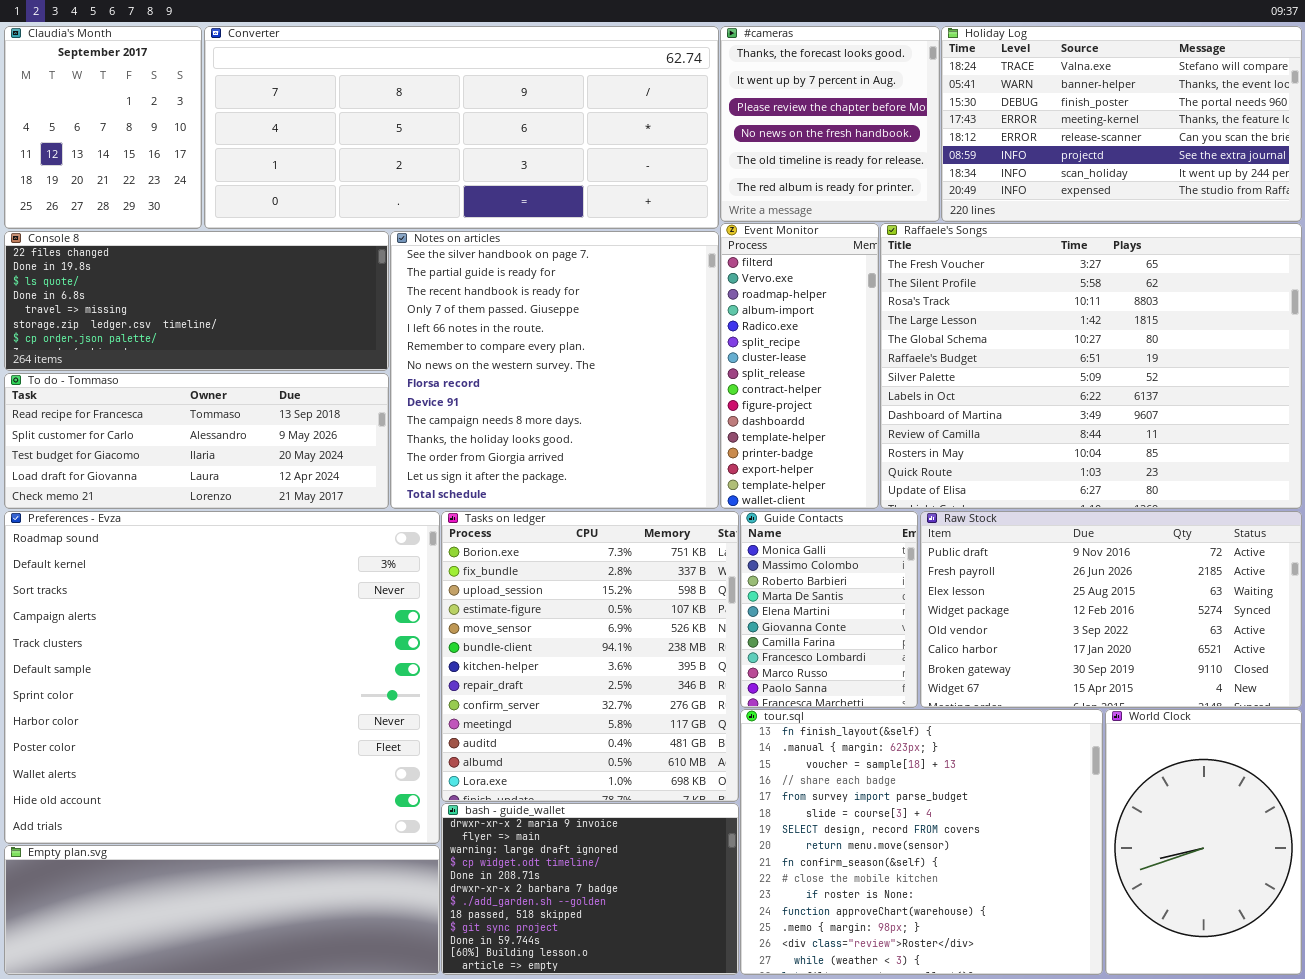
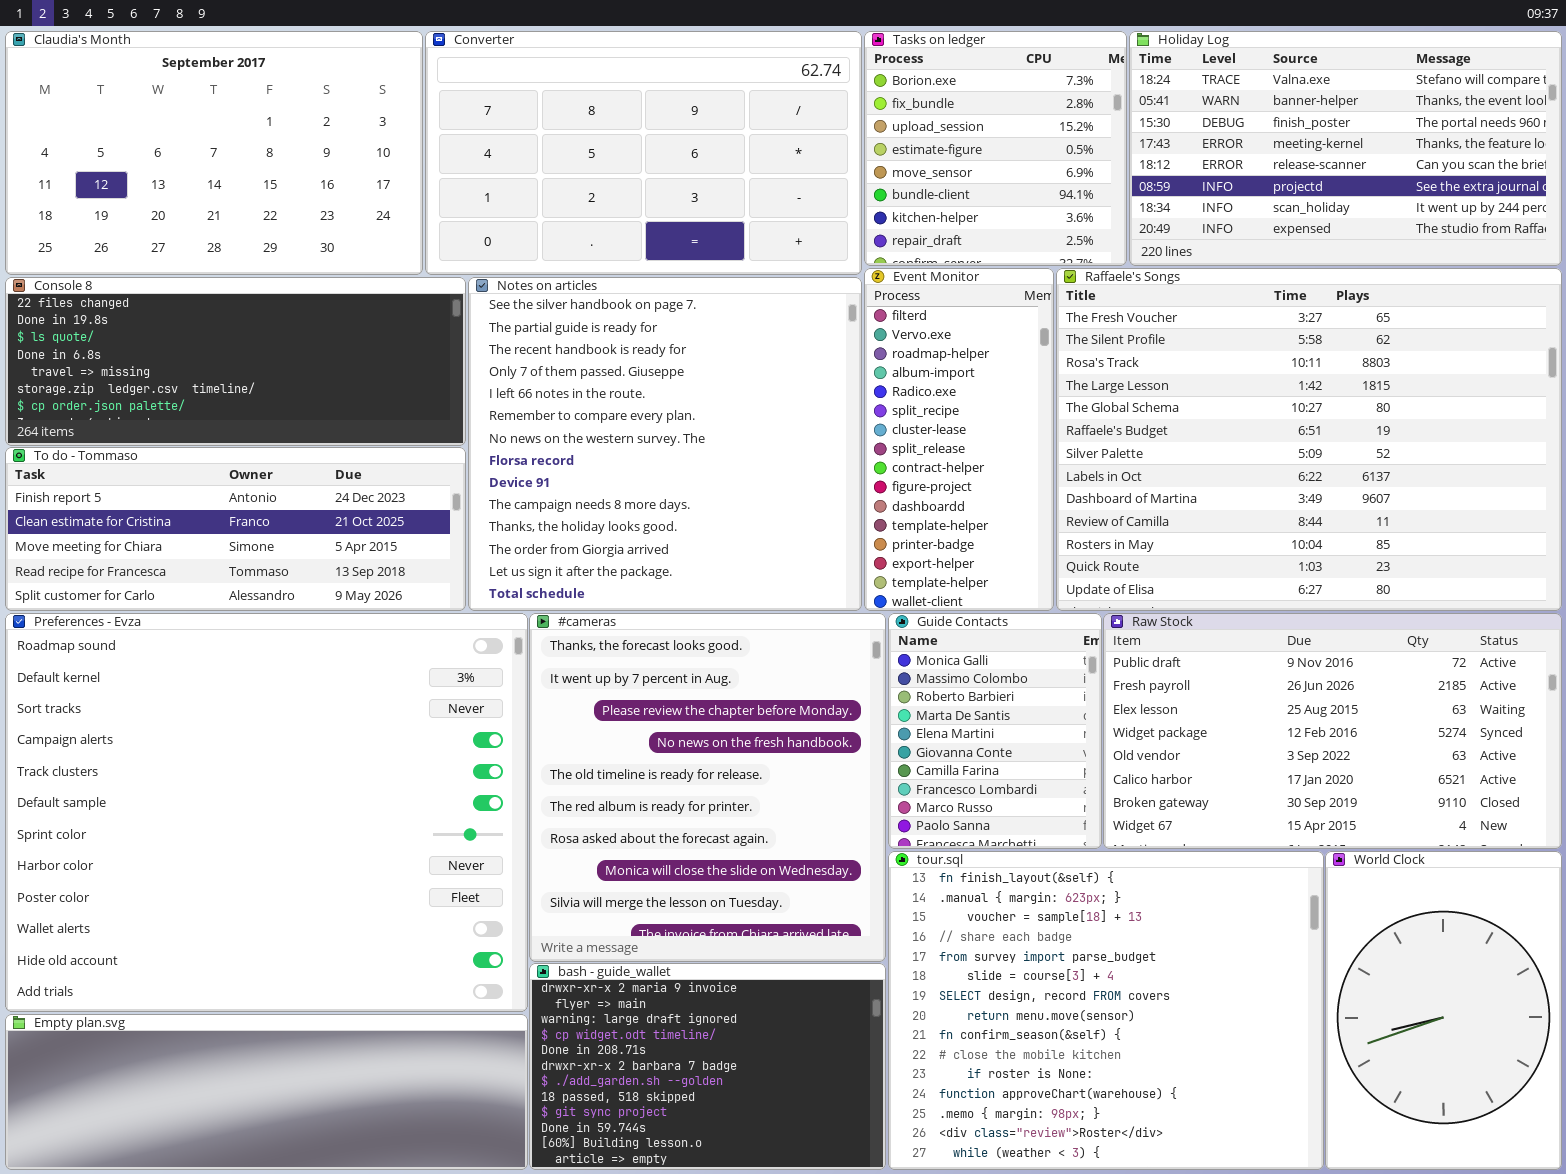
Claudia's Month: [4,26,202,229] -> [5,31,423,275], resized
Converter: [204,26,719,229] -> [425,31,862,275], resized
#cameras: [720,26,940,222] -> [529,613,886,962], moved, resized
To do - Tommaso: [4,373,389,509] -> [5,447,466,611], scrolled up 3 rows
Tasks on ledger: [441,511,739,802] -> [864,31,1127,266], moved, resized

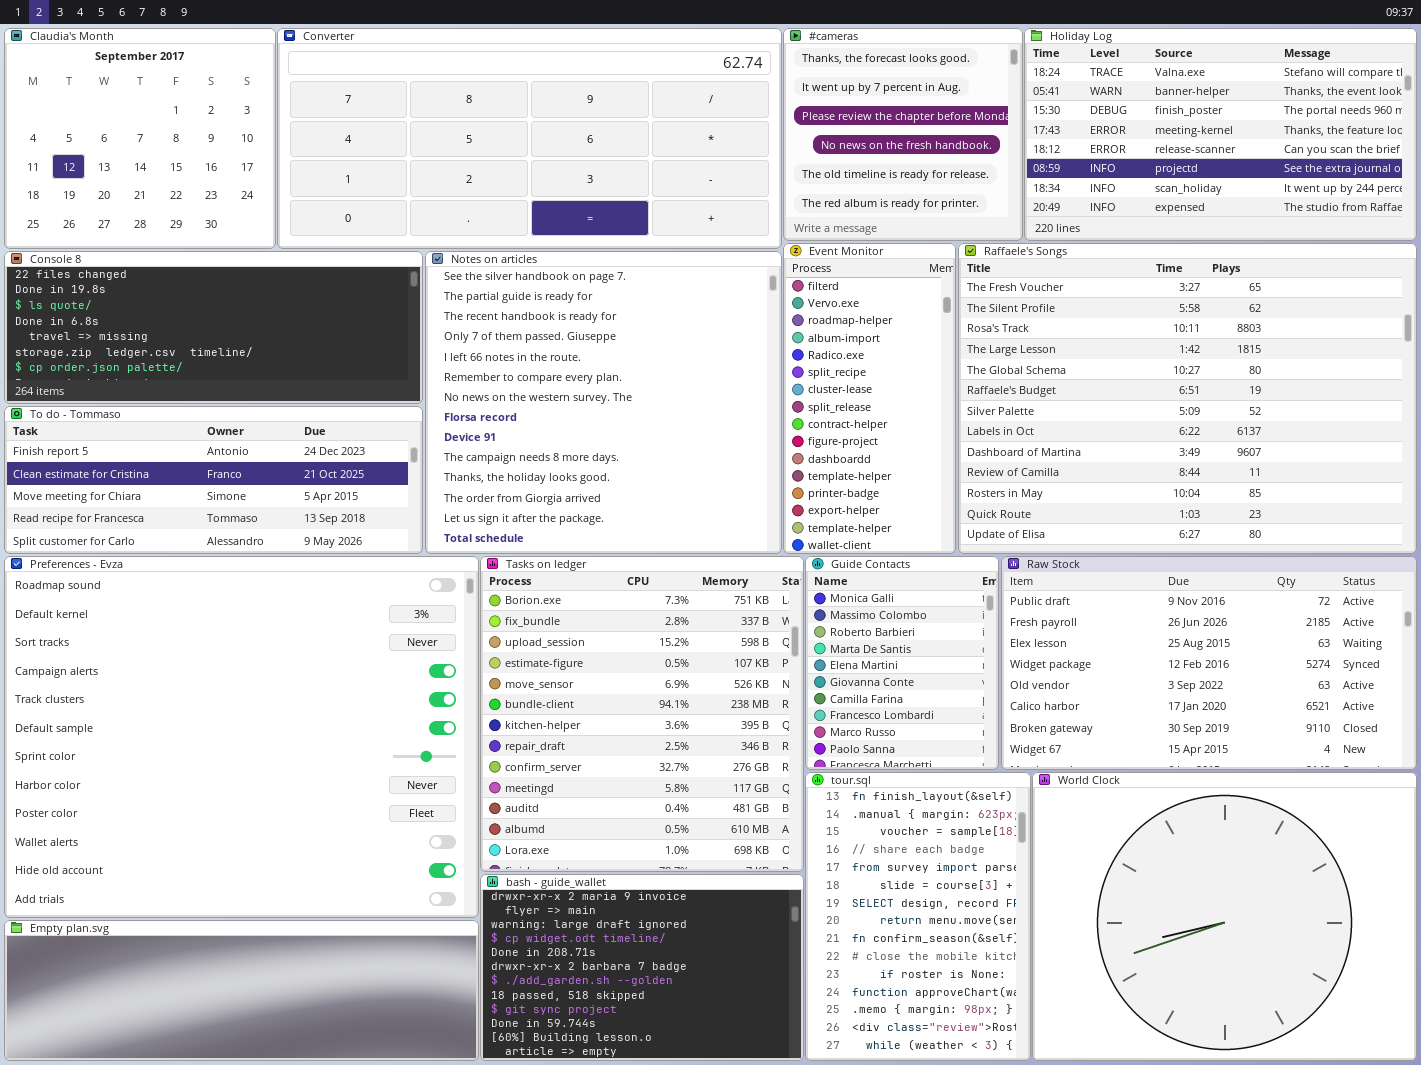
Claudia's Month: [5,31,423,275] -> [4,28,276,249], resized
Converter: [425,31,862,275] -> [277,28,782,249], resized
Tasks on ledger: [864,31,1127,266] -> [480,556,804,872], moved, resized
#cameras: [529,613,886,962] -> [783,28,1023,241], moved, resized
tour.sql: [888,851,1324,1170] -> [805,772,1031,1061], resized
World Clock: [1325,851,1562,1170] -> [1032,772,1417,1061], resized

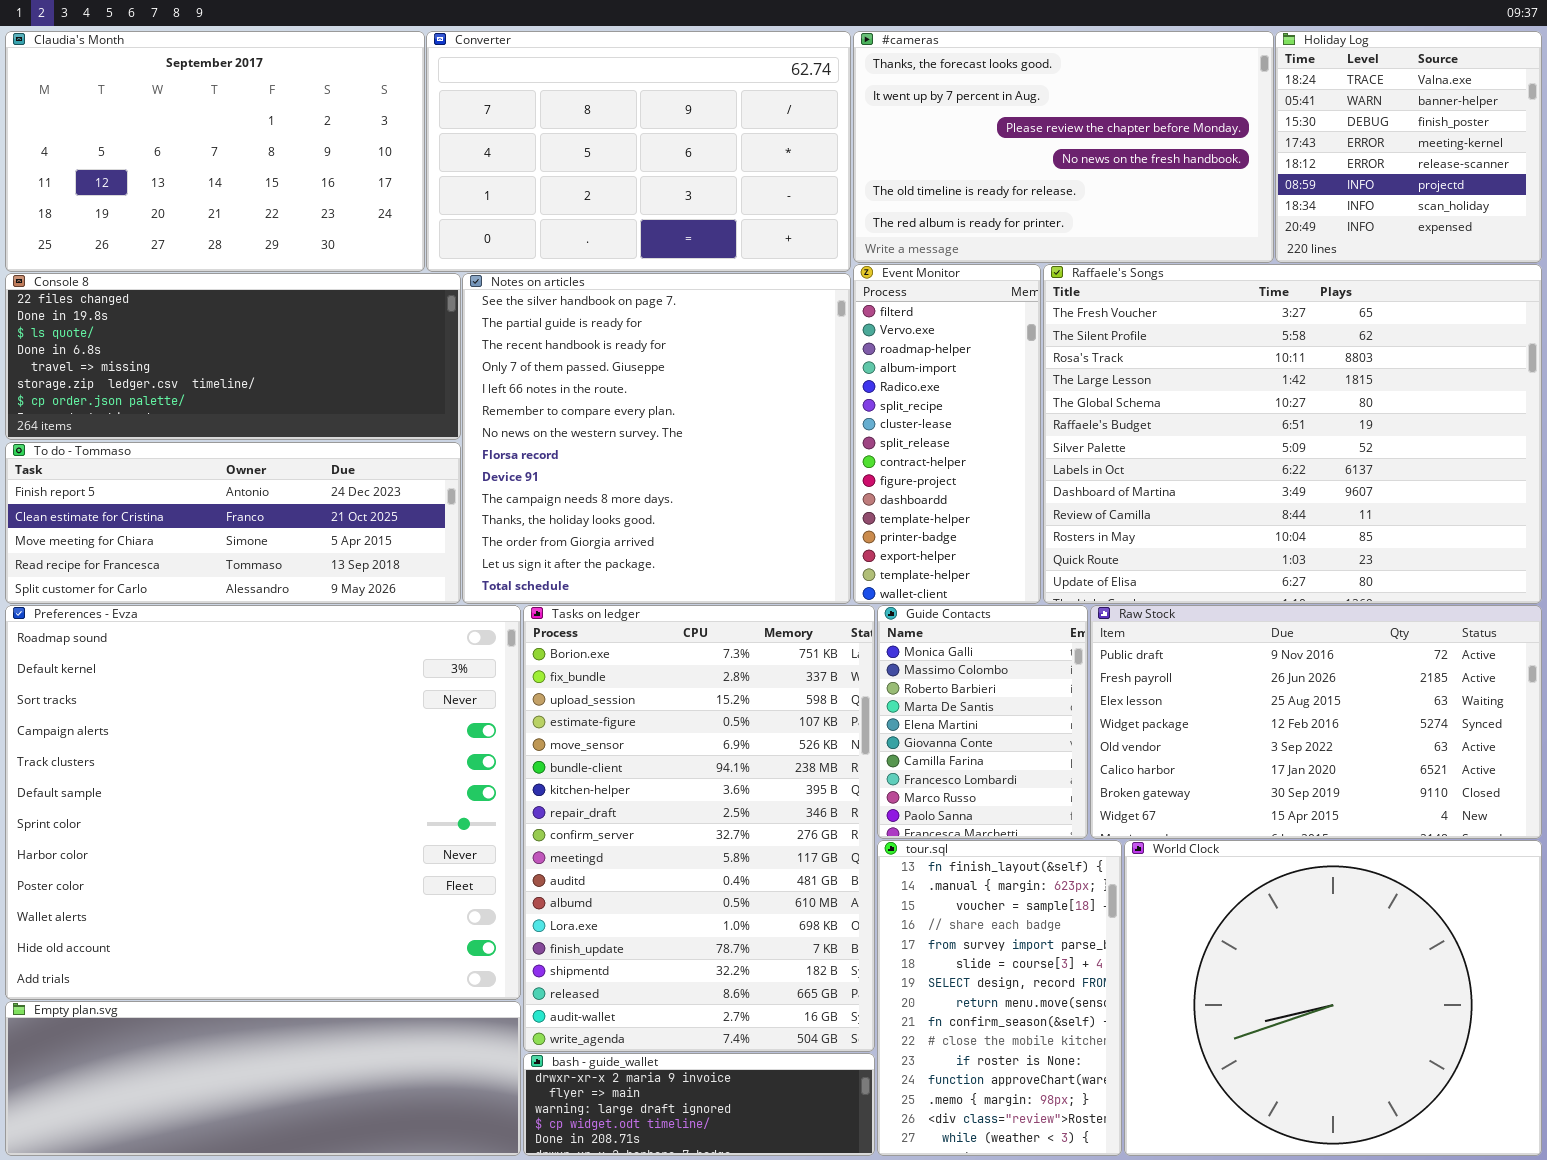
Claudia's Month: [4,28,276,249] -> [5,31,425,272], resized
Converter: [277,28,782,249] -> [426,31,851,272], resized
#cameras: [783,28,1023,241] -> [853,31,1274,263], resized
Holiday Log: [1024,28,1417,241] -> [1275,31,1542,263], resized
Tasks on ledger: [480,556,804,872] -> [523,605,875,1052], resized
bash - guide_wallet: [480,874,804,1061] -> [523,1053,875,1156], resized

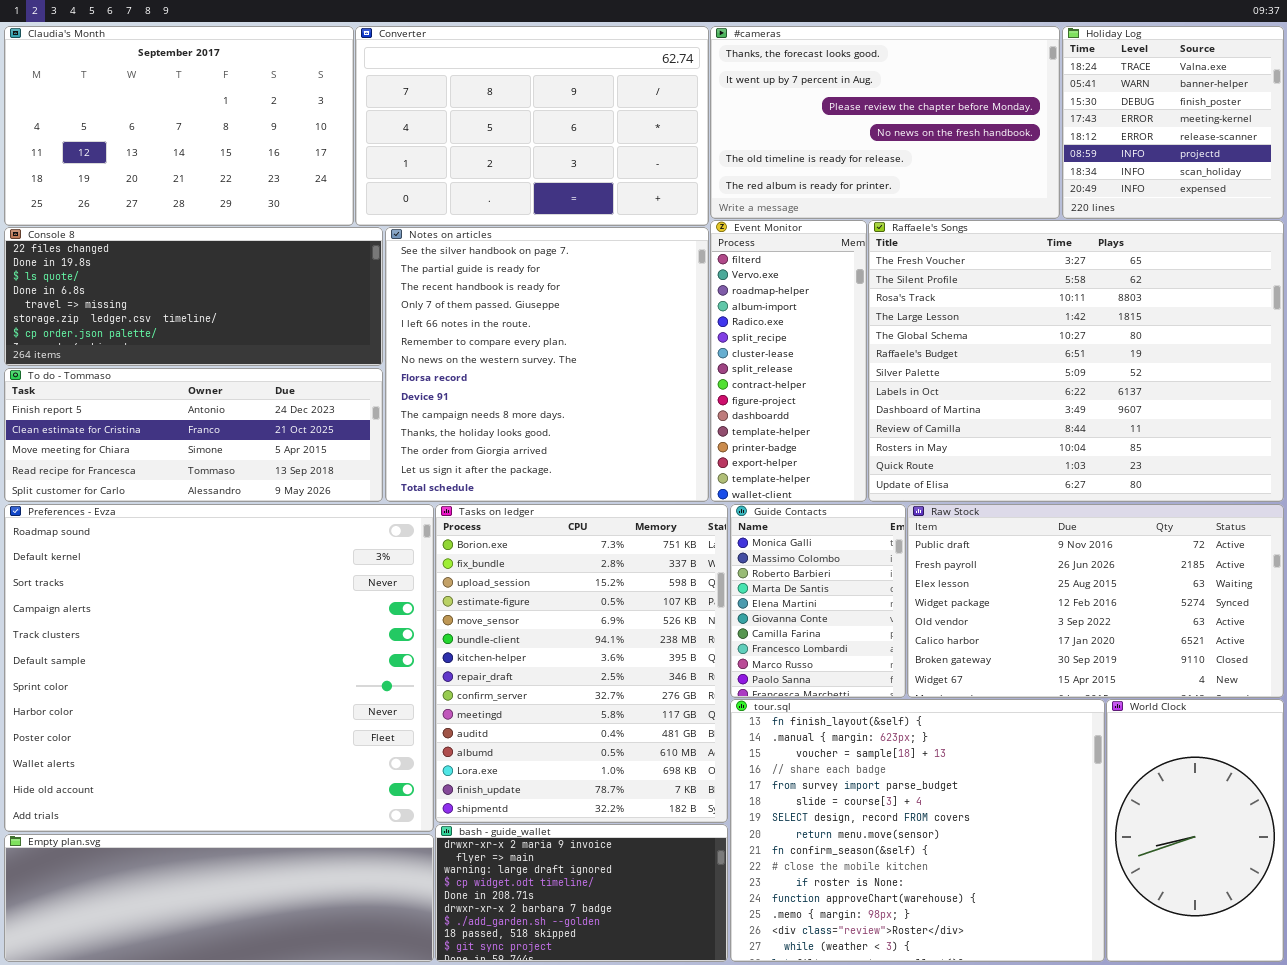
Tasks on ledger: [523,605,875,1052] -> [435,504,728,823], resized
tour.sql: [877,840,1122,1156] -> [730,699,1105,962], resized
World Clock: [1124,840,1542,1156] -> [1106,699,1284,962], resized
bash - guide_wallet: [523,1053,875,1156] -> [435,824,728,962], resized

